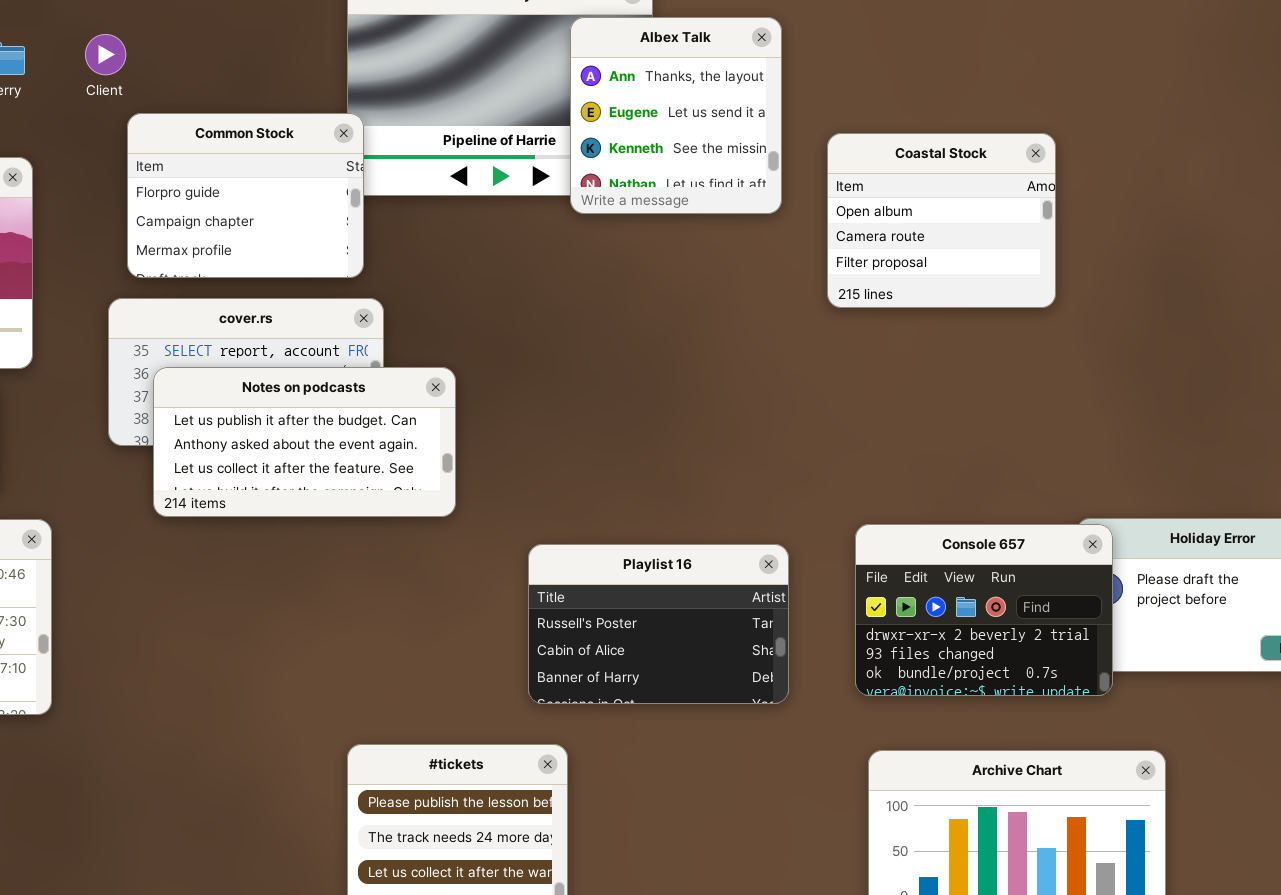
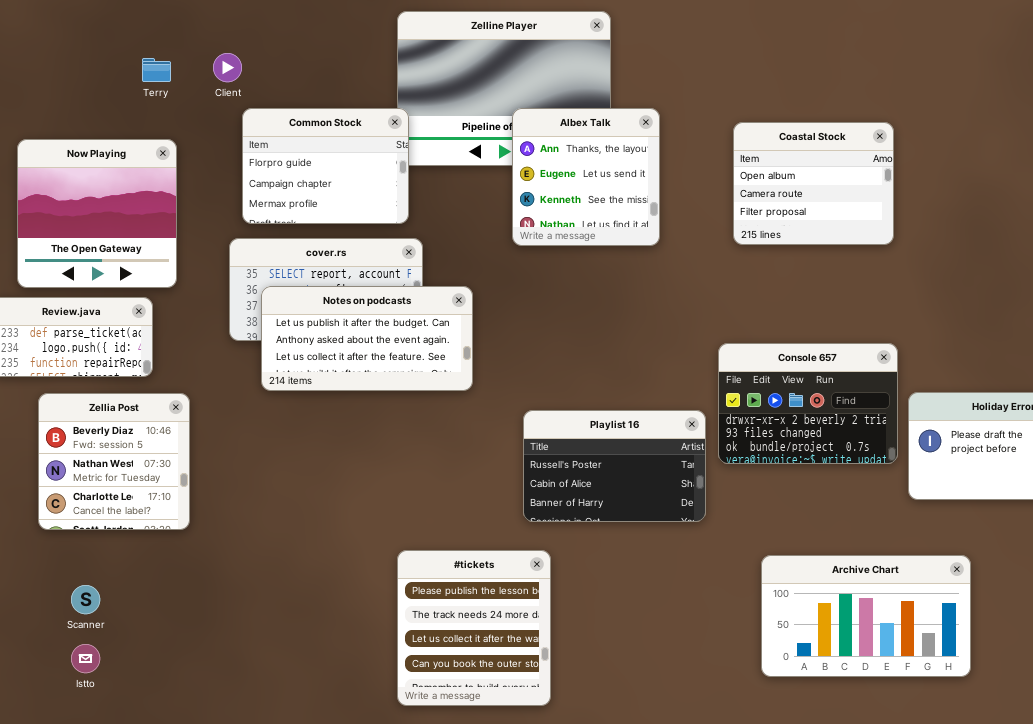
Albex Talk: [570,17,782,214] -> [512,108,660,246], moved
Console 657: [855,524,1113,696] -> [718,343,898,464], moved

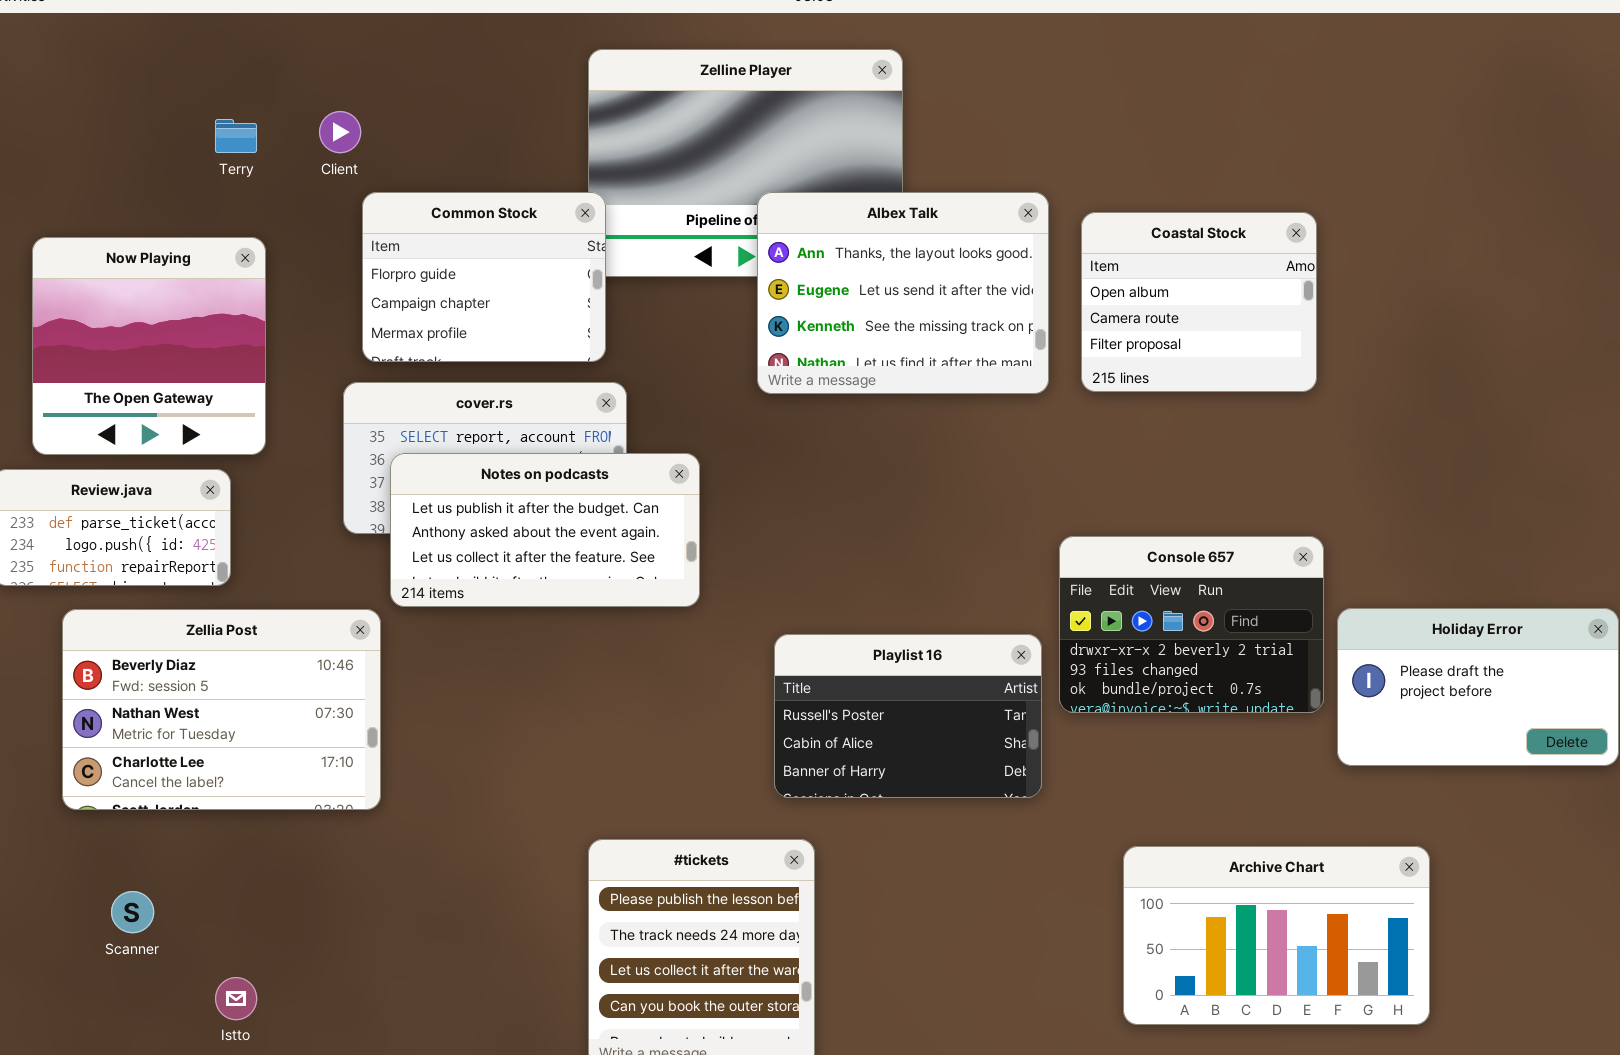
Albex Talk: [512,108,660,246] -> [757,192,1049,394], resized
Zellia Post: [38,393,190,530] -> [62,609,381,810], resized
Istto: [71,644,100,673] -> [215,977,257,1020], moved

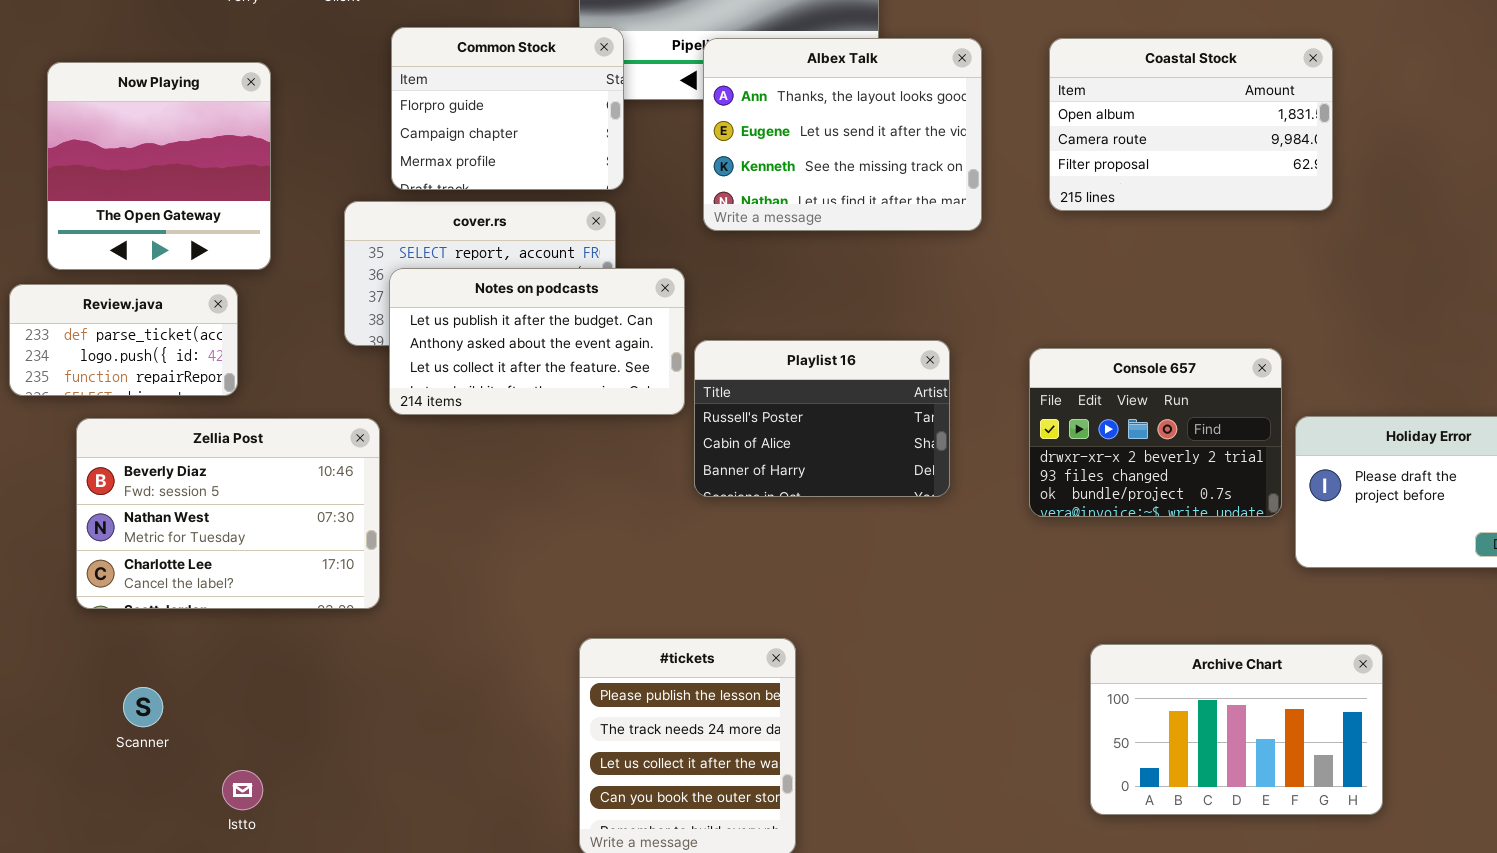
Common Stock: [362,192,606,362] -> [391,27,624,190], moved
Albex Talk: [757,192,1049,394] -> [703,38,982,231], moved
Coastal Stock: [1081,212,1317,392] -> [1049,38,1333,211], resized
Playlist 16: [774,634,1042,798] -> [694,340,950,497], moved

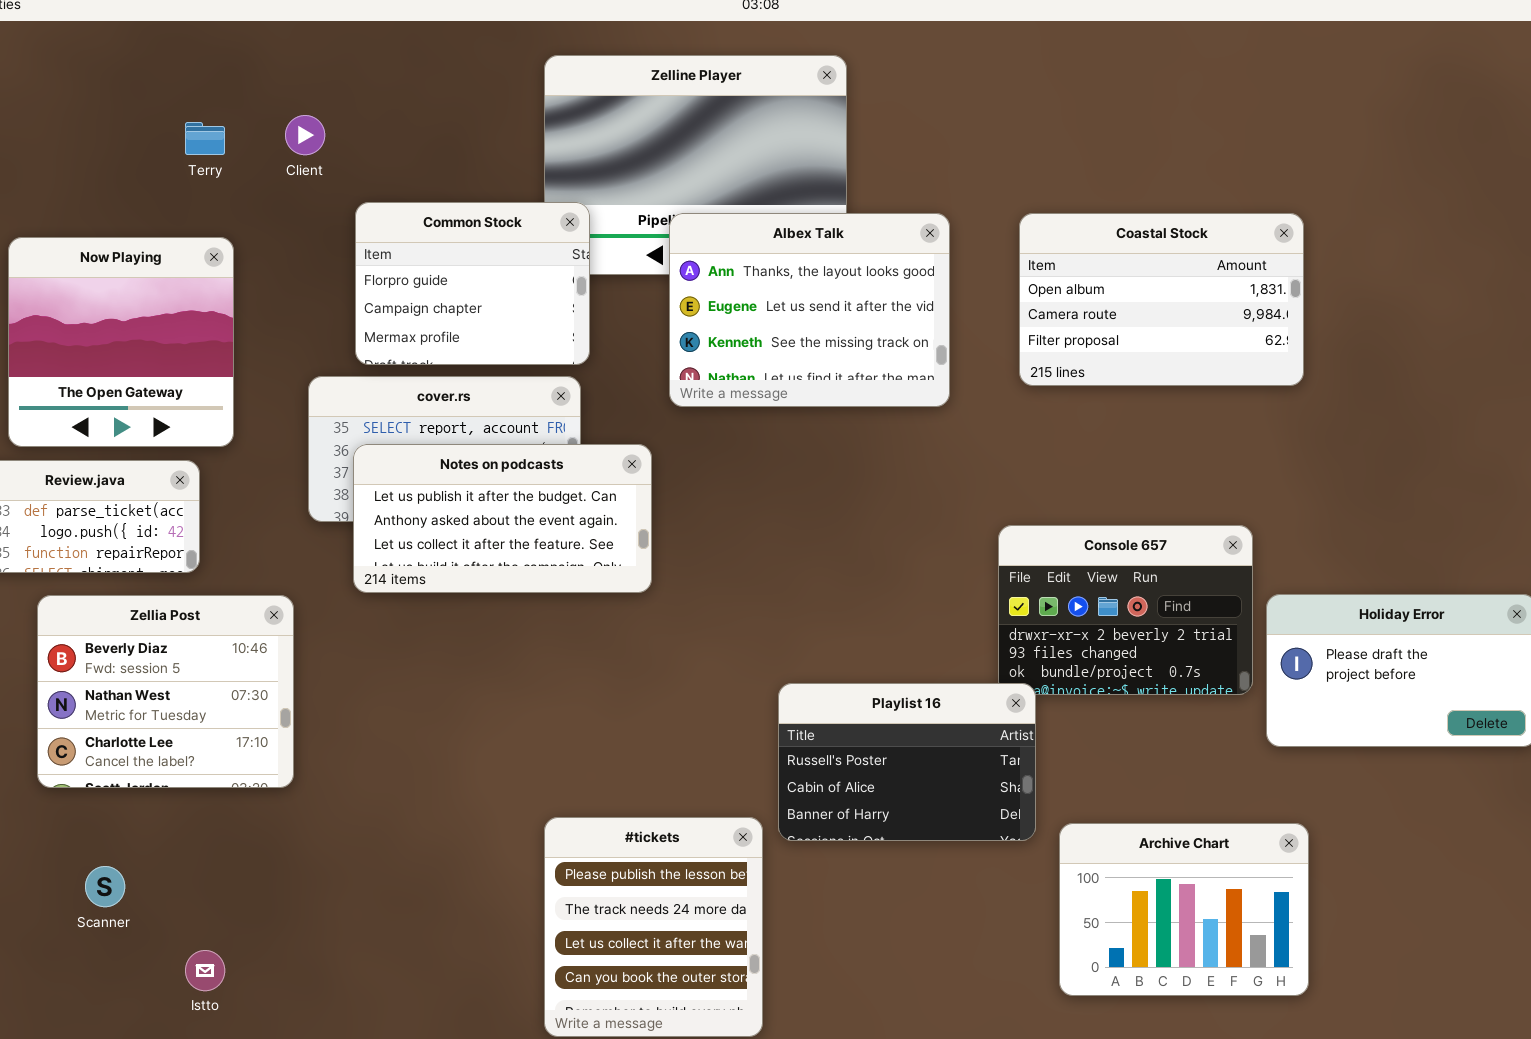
Playlist 16: [694,340,950,497] -> [778,683,1036,841], moved
Zellia Post: [76,418,380,609] -> [37,595,294,788], resized
Archive Chart: [1090,644,1383,815] -> [1059,823,1309,996], resized

